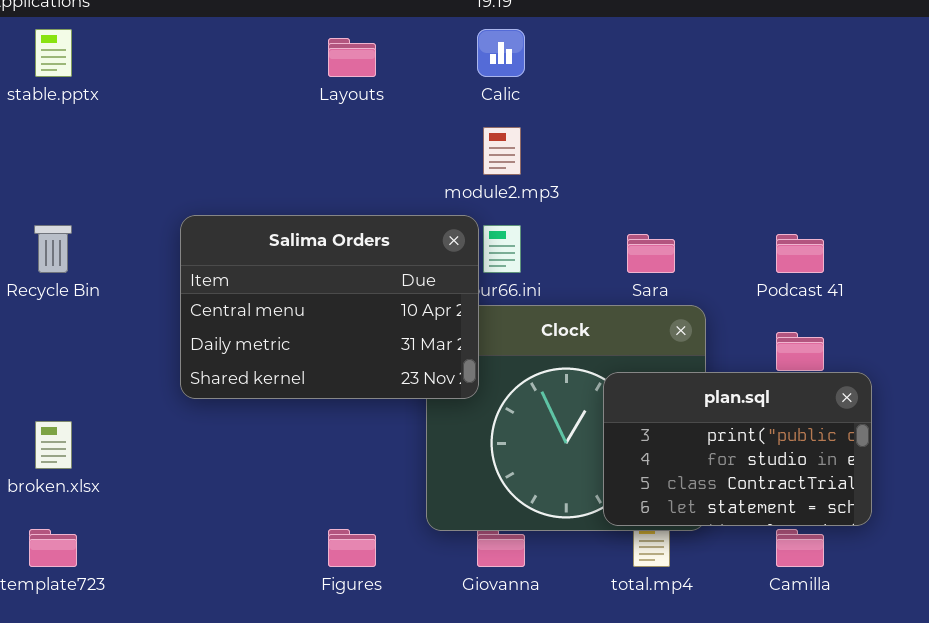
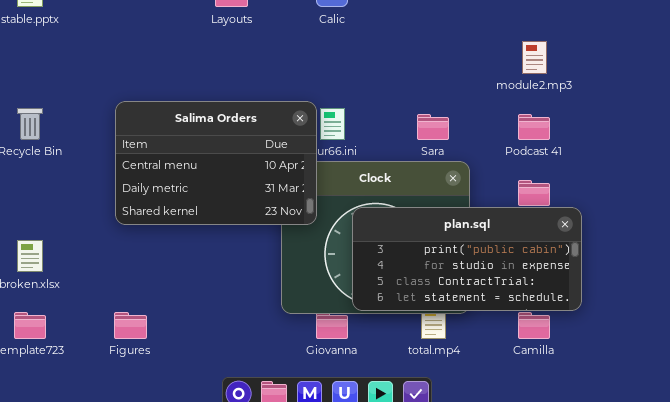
module2.mp3: [483,127,521,175] -> [522,41,547,74], moved
plan.sql: [603,372,872,526] -> [352,207,582,311], resized
Figures: [328,529,376,567] -> [114,312,147,339], moved

